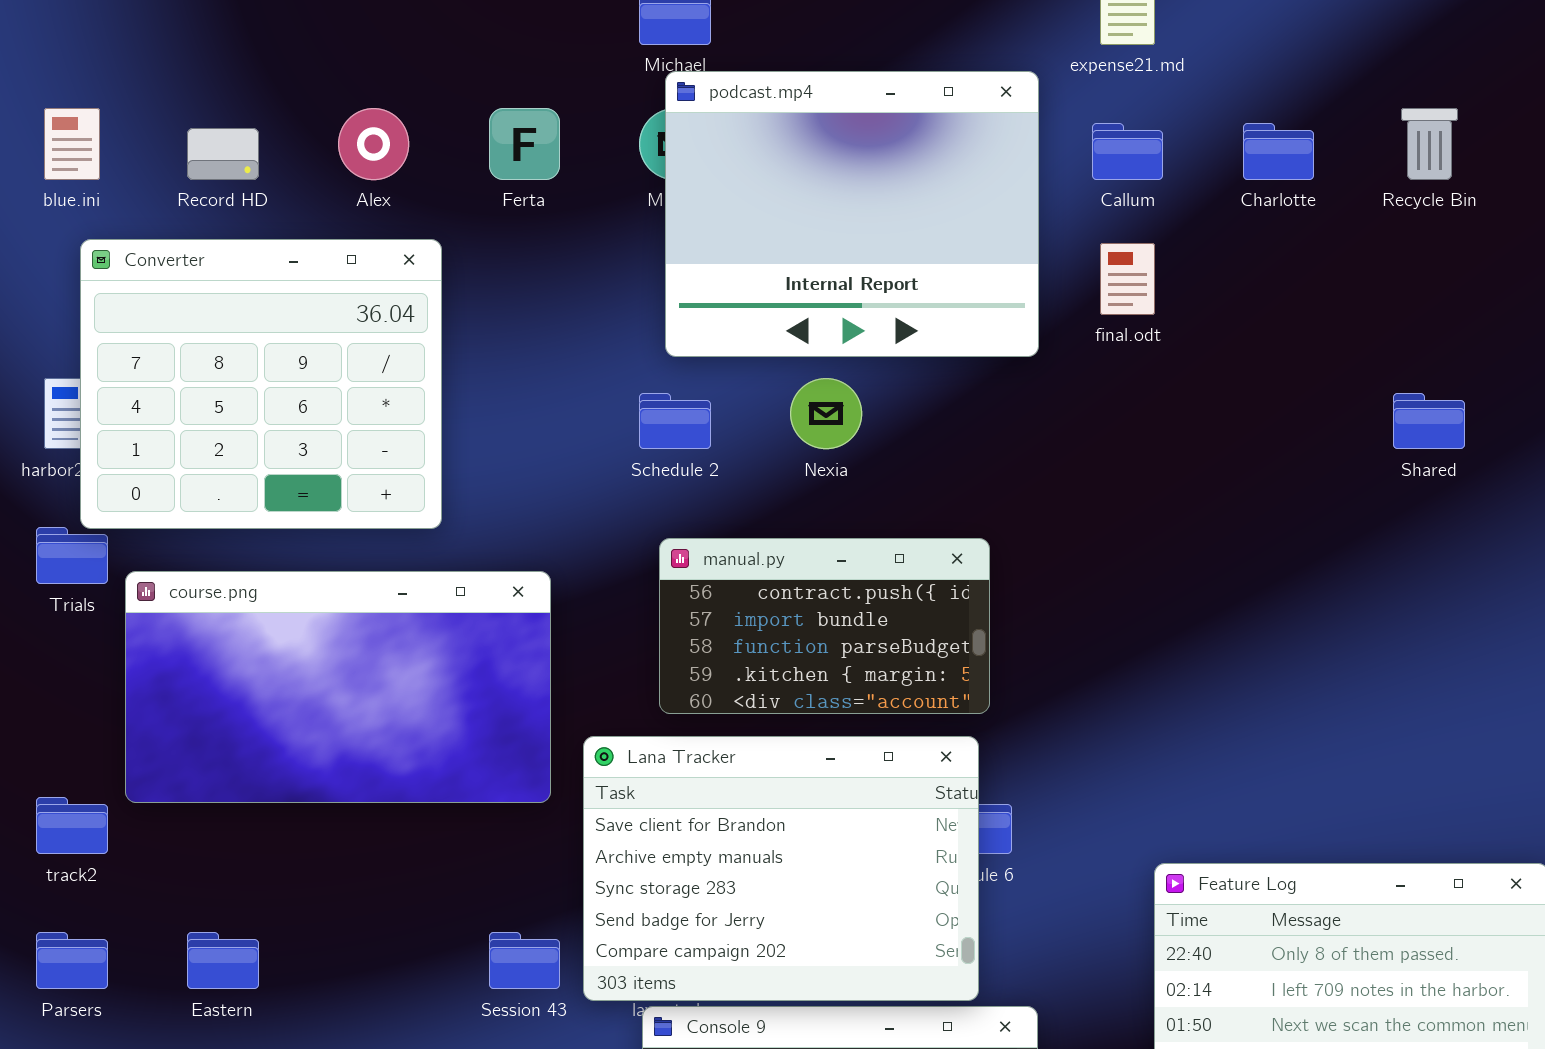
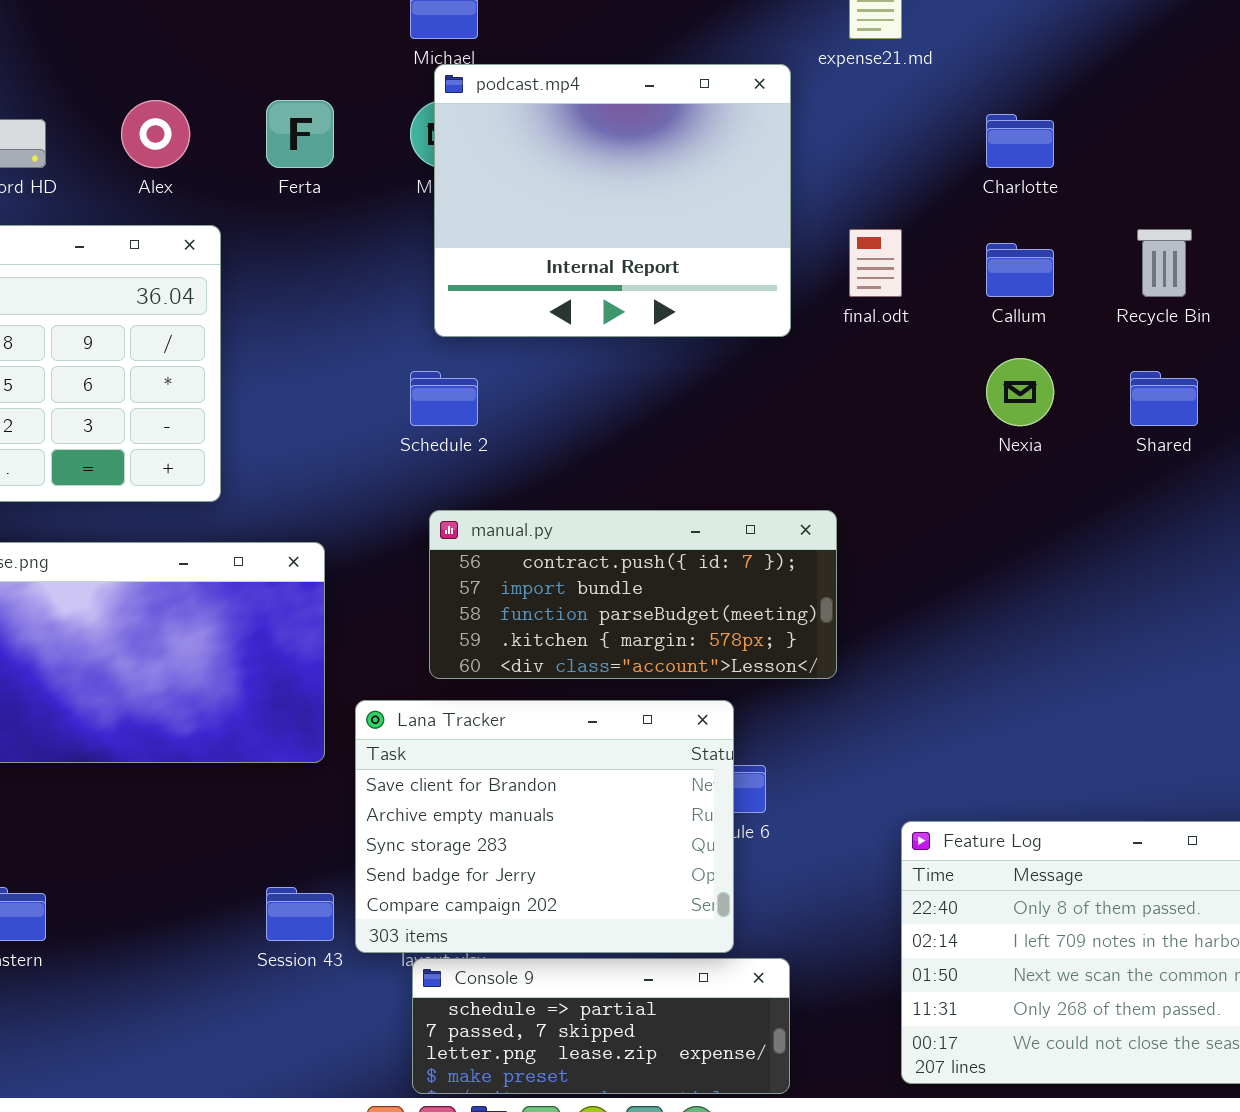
Recycle Bin: [1401,108,1458,180] -> [1137,229,1192,297], moved
Callum: [1092,123,1163,180] -> [986,243,1054,297], moved
Nexia: [790,378,862,449] -> [986,358,1054,426], moved
manual.py: [659,538,990,714] -> [429,510,837,679], resized

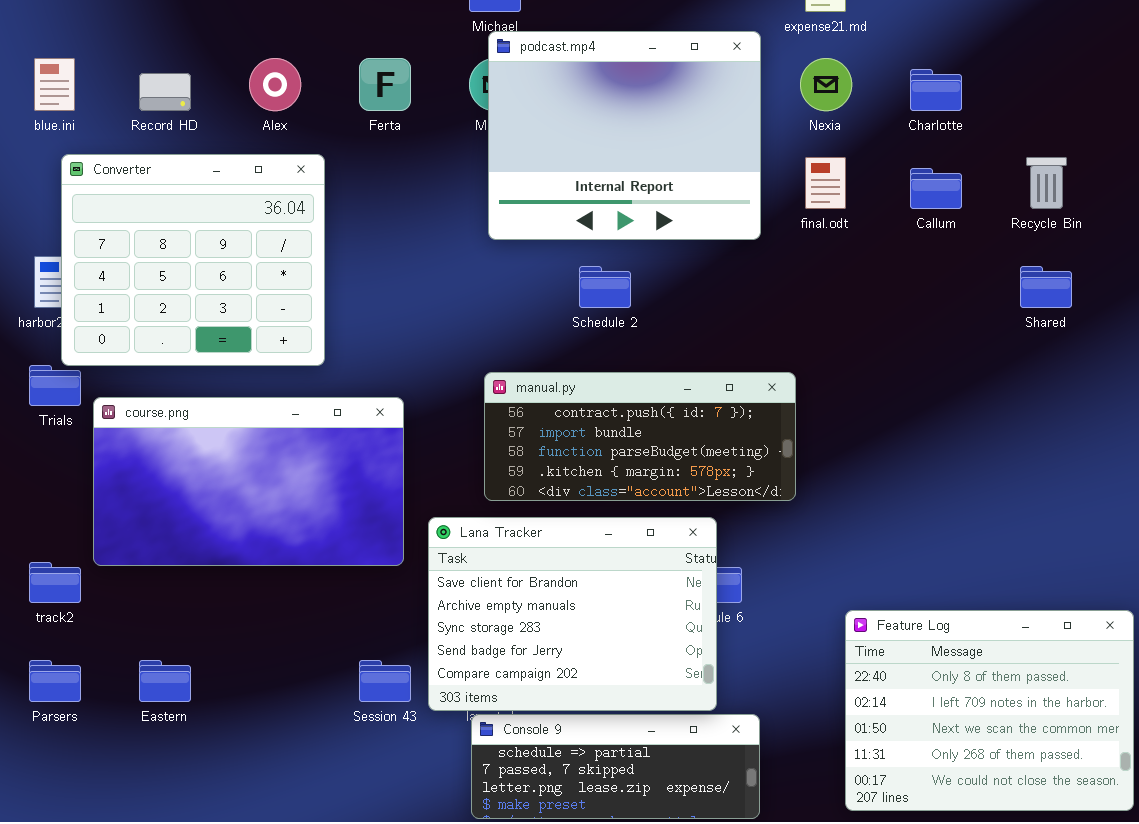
Nexia: [986,358,1054,426] -> [800,58,852,111], moved
Schedule 2: [410,371,478,426] -> [579,266,631,308], moved

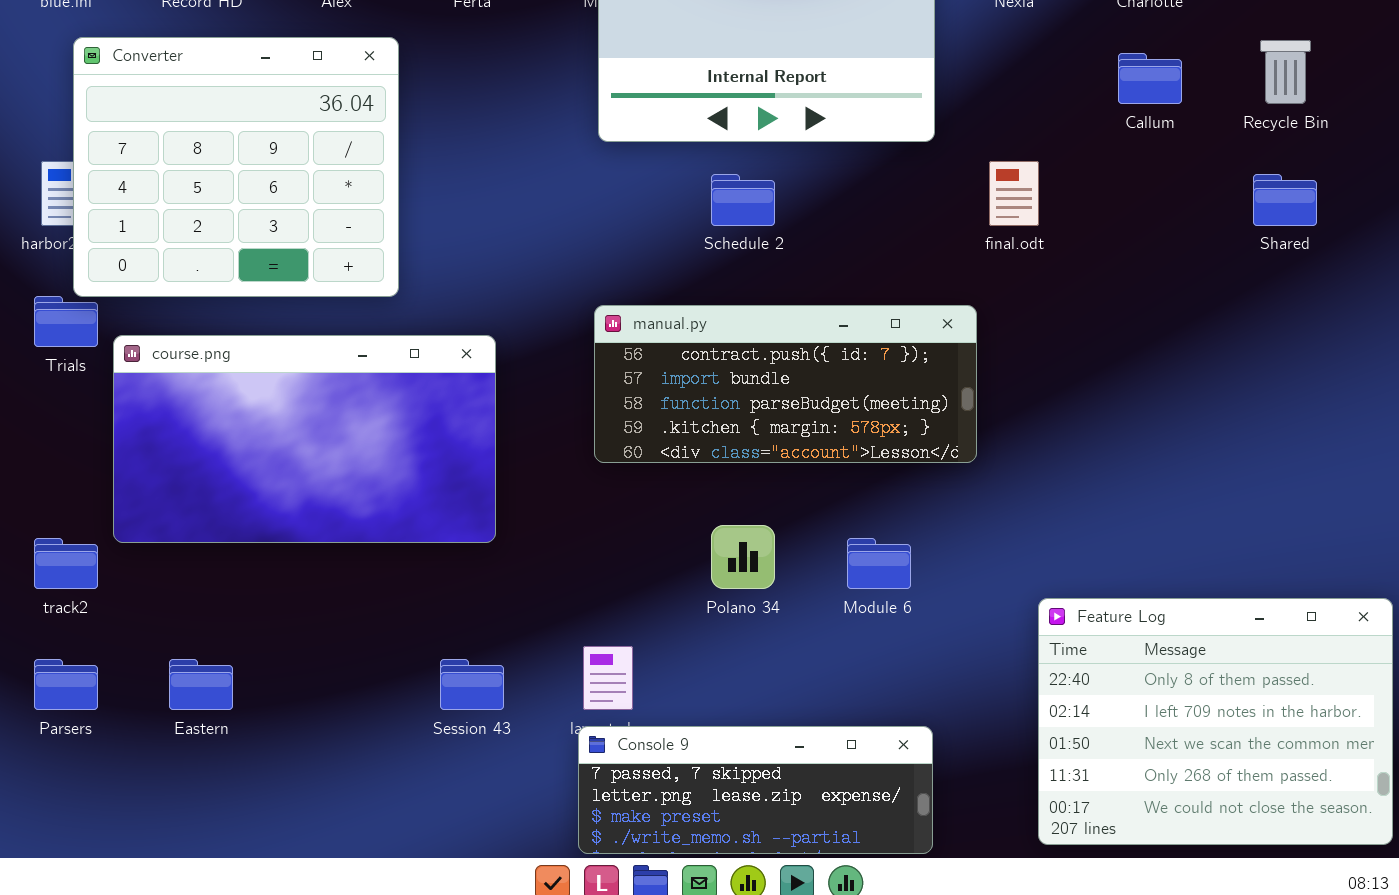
final.odt: [805,157,846,209] -> [989,161,1039,226], moved
Lana Tracker: [428,517,717,711] -> none, closed
Console 9: [471,714,760,819] -> [578,726,933,854], scrolled down 1 row

